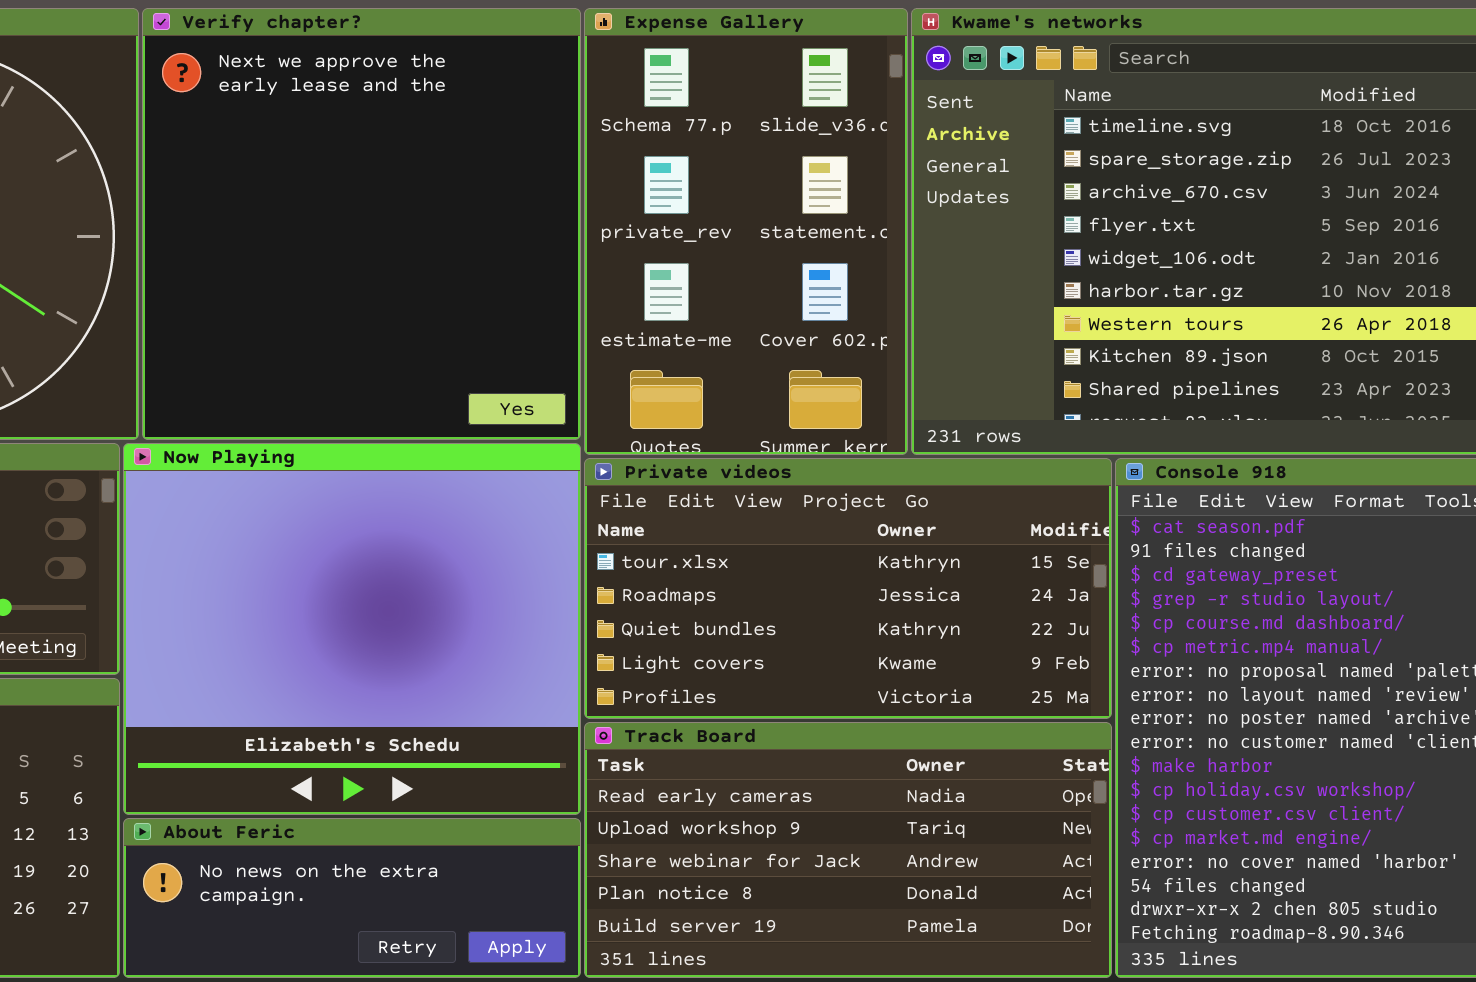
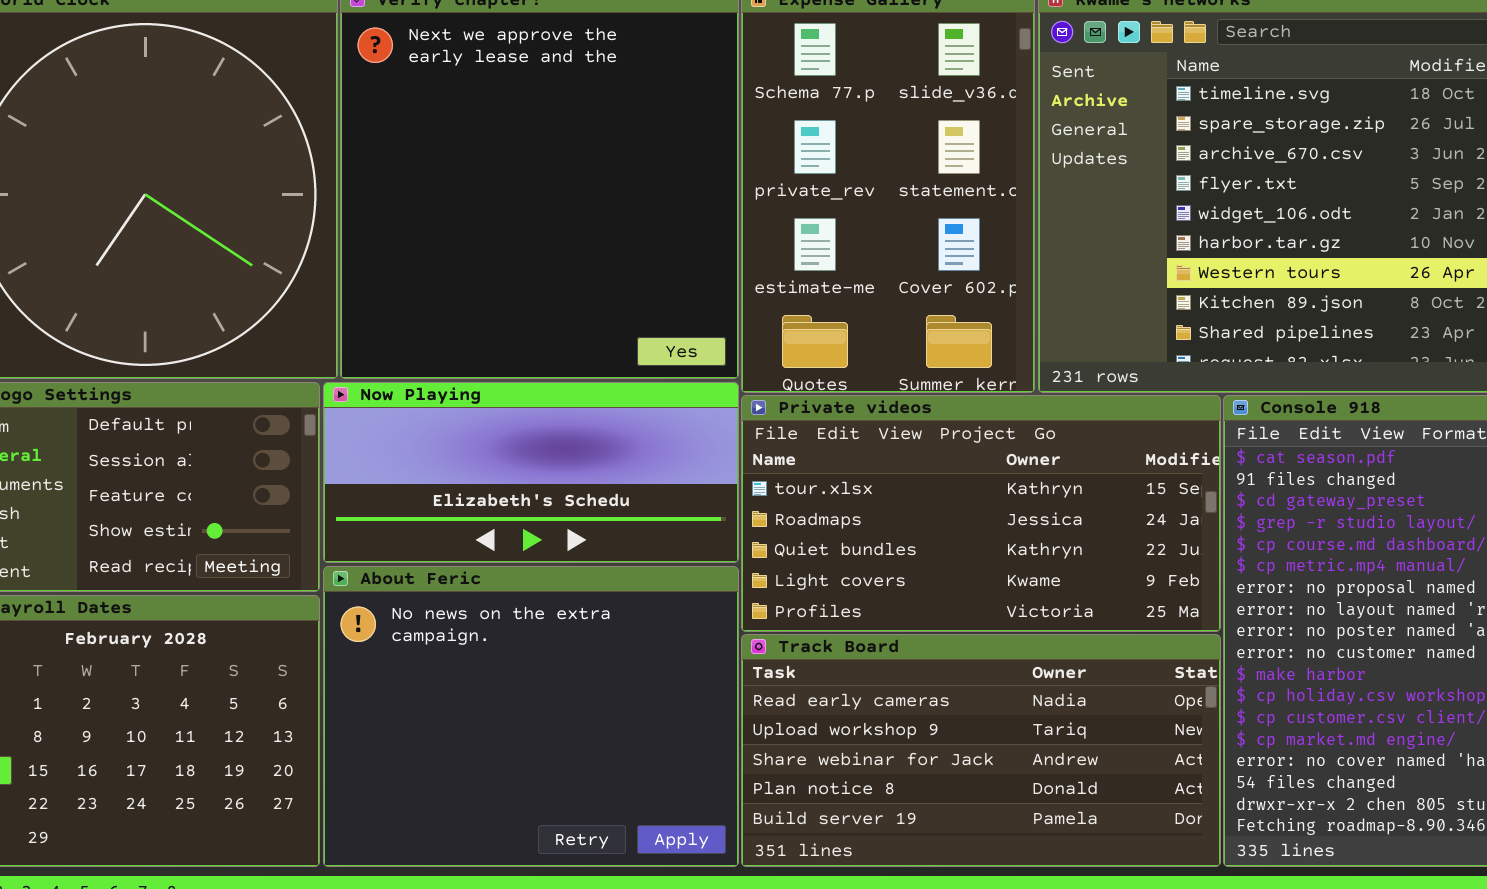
Now Playing: [123,443,581,815] -> [323,382,739,563], resized
About Feric: [123,818,581,978] -> [323,566,739,867], resized

